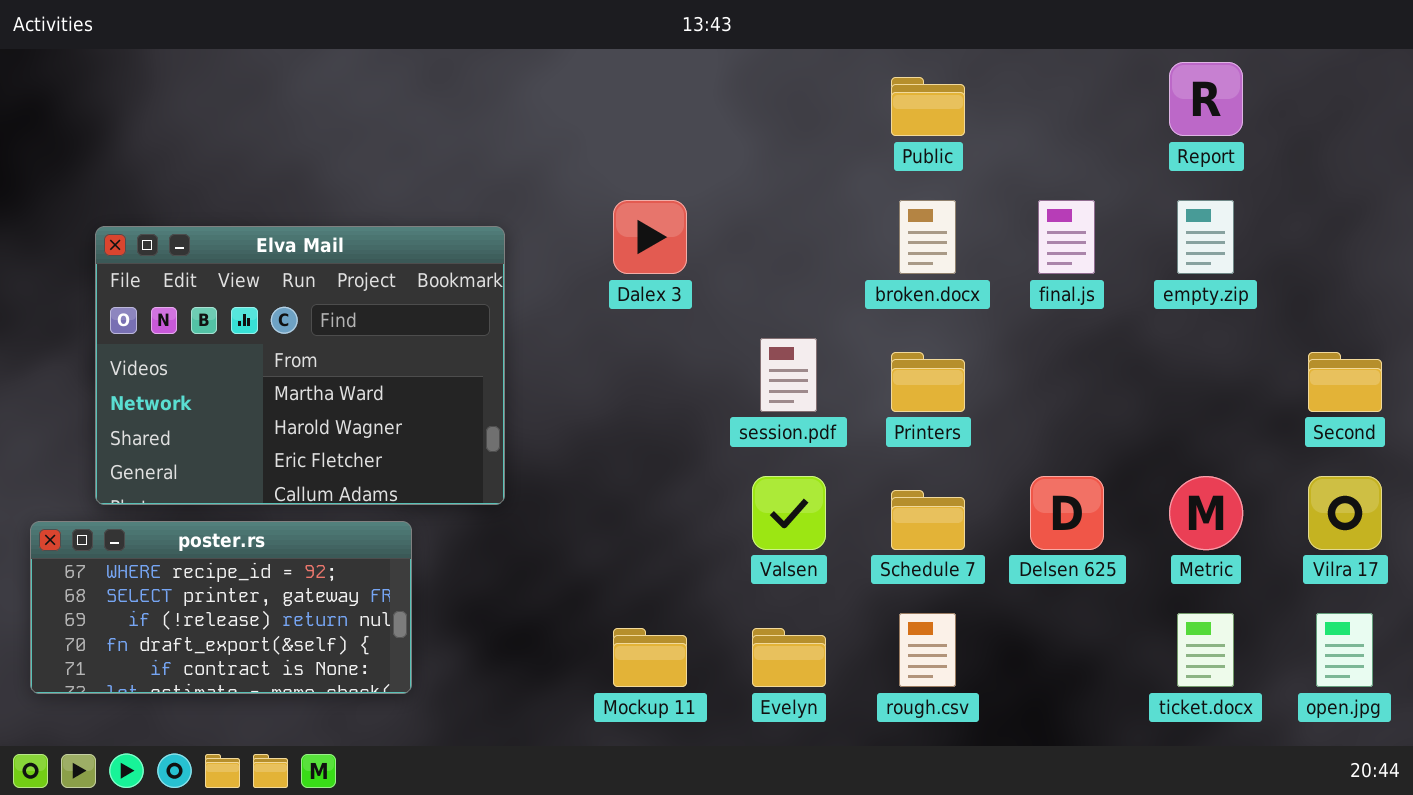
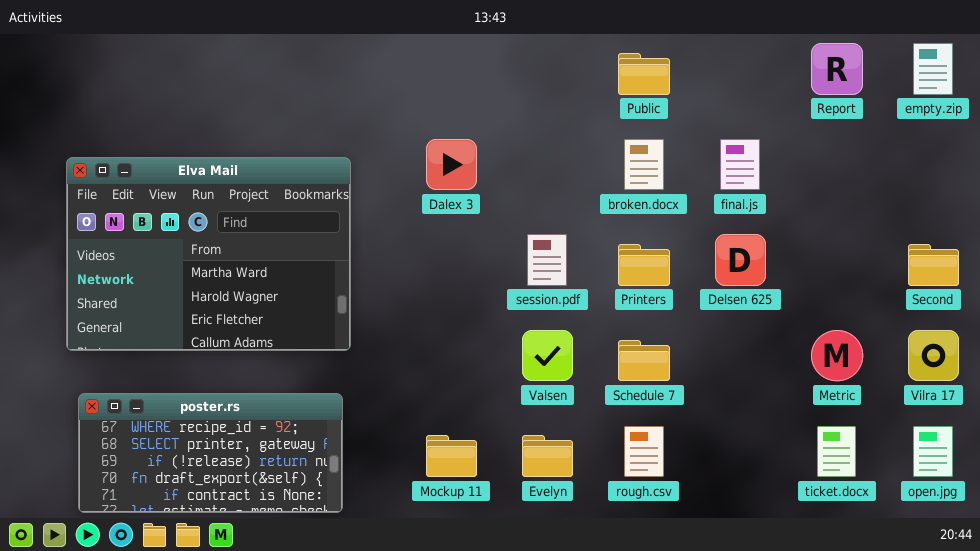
empty.zip: [1177,200,1234,274] -> [913,43,953,95], moved
Delsen 625: [1030,476,1104,550] -> [715,234,766,286], moved
poster.rs: [30,521,412,694] -> [78,393,343,513], moved

